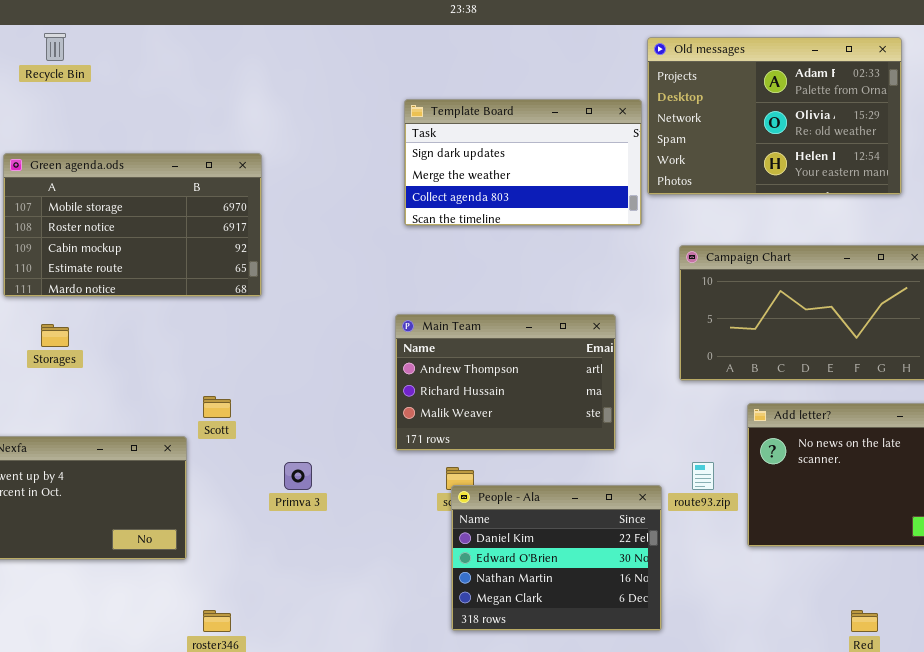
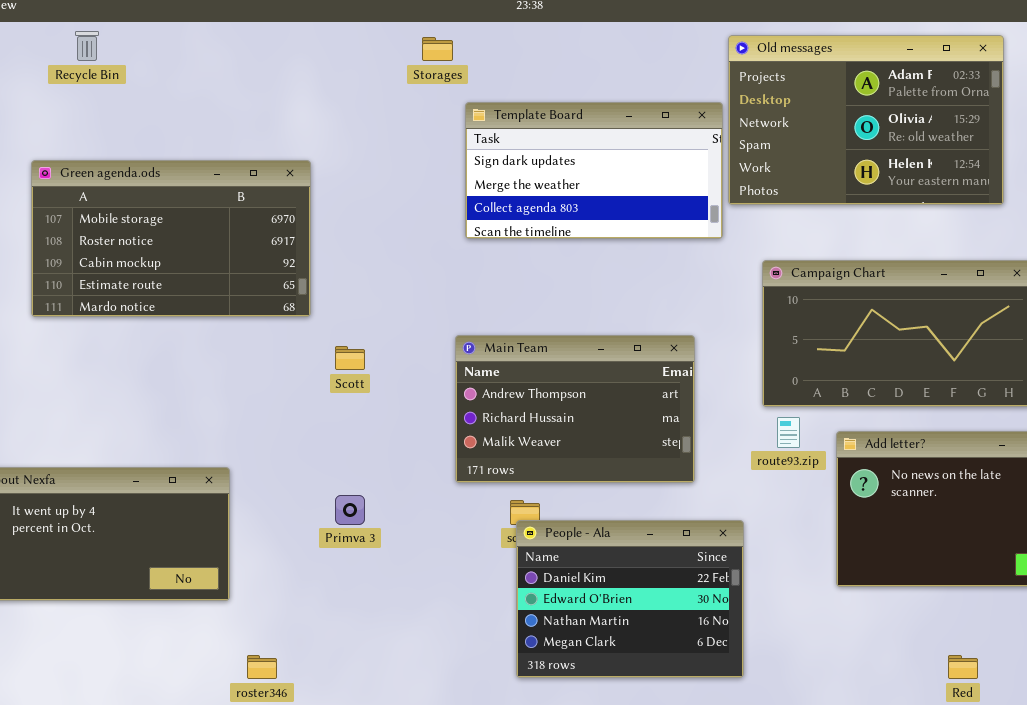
Storages: [41,324,69,347] -> [422,37,453,61], moved
Scott: [203,396,231,418] -> [335,346,365,370], moved
route93.zip: [692,462,714,490] -> [777,417,800,448], moved

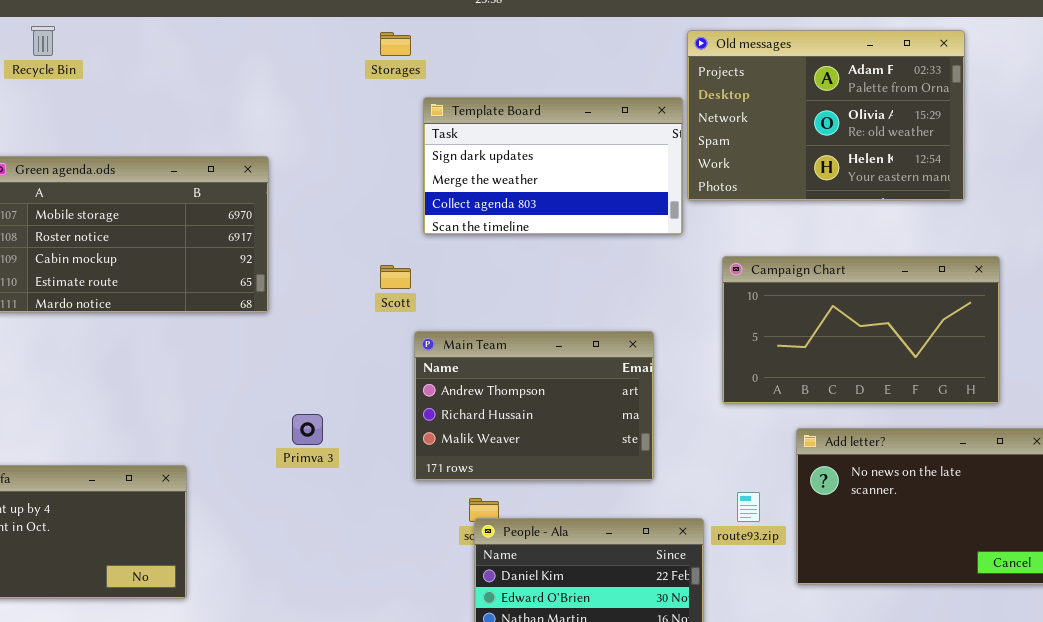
Scott: [335,346,365,370] -> [380,265,411,289], moved
route93.zip: [777,417,800,448] -> [737,492,760,522], moved
Primva 3: [335,495,365,525] -> [292,414,323,445], moved

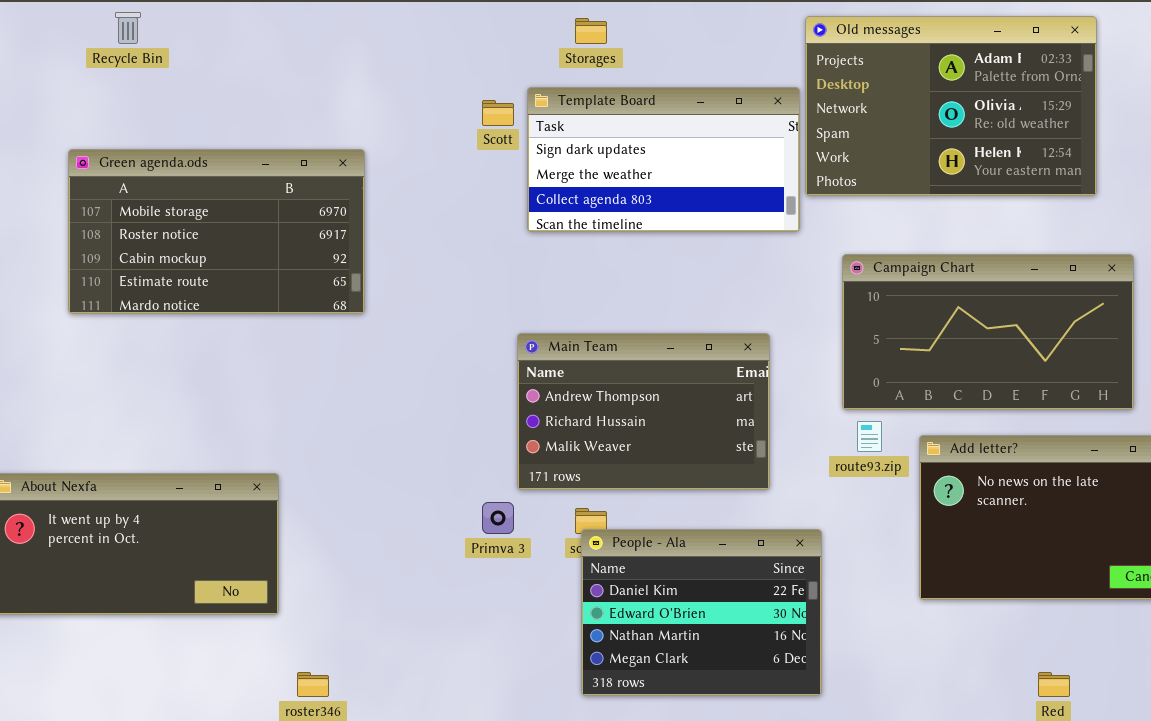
Storages: [380,32,411,56] -> [575,18,607,44], moved
Scott: [380,265,411,289] -> [482,100,514,126], moved
Primva 3: [292,414,323,445] -> [482,502,514,534], moved
route93.zip: [737,492,760,522] -> [857,421,882,452], moved

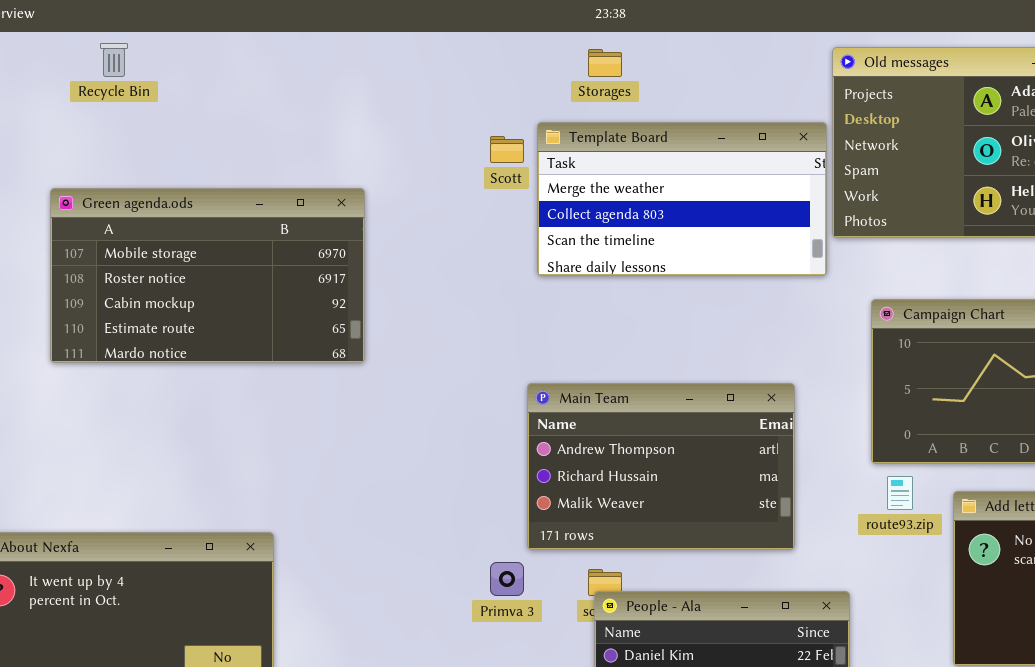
Template Board: [527,87,800,232] -> [537,122,827,276], scrolled down 1 row

